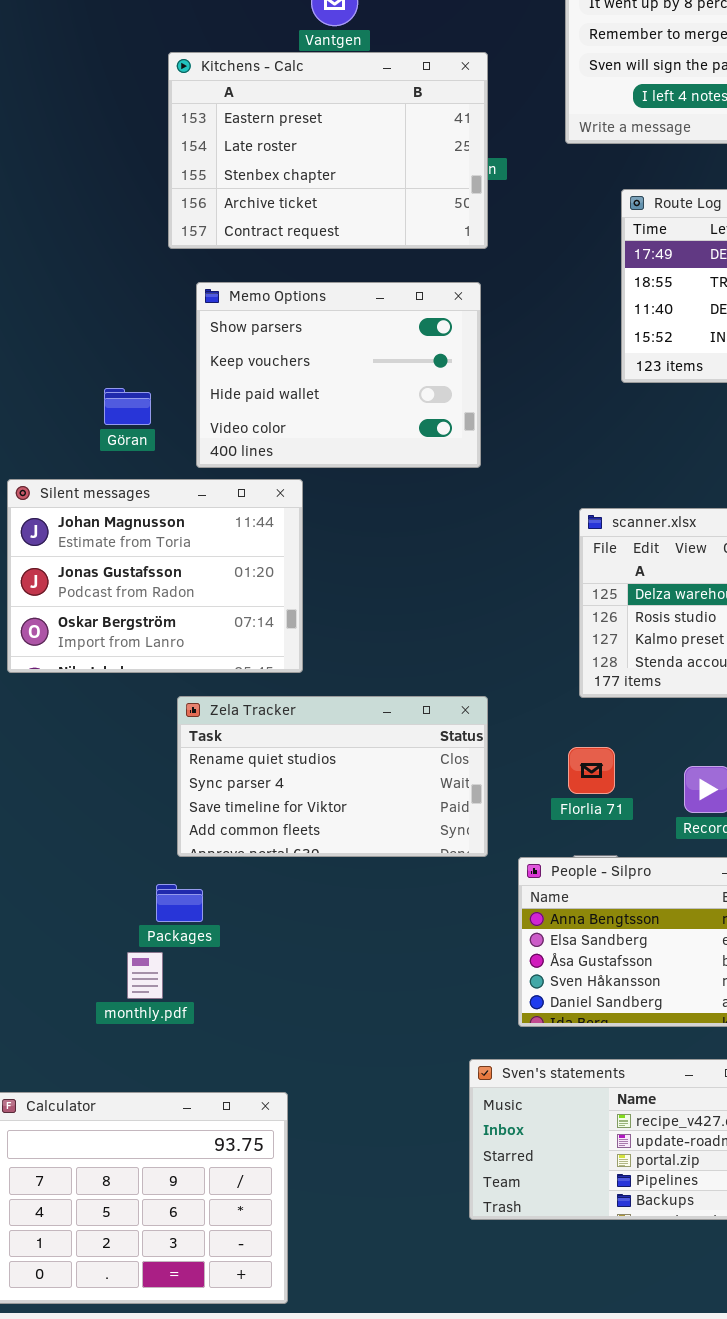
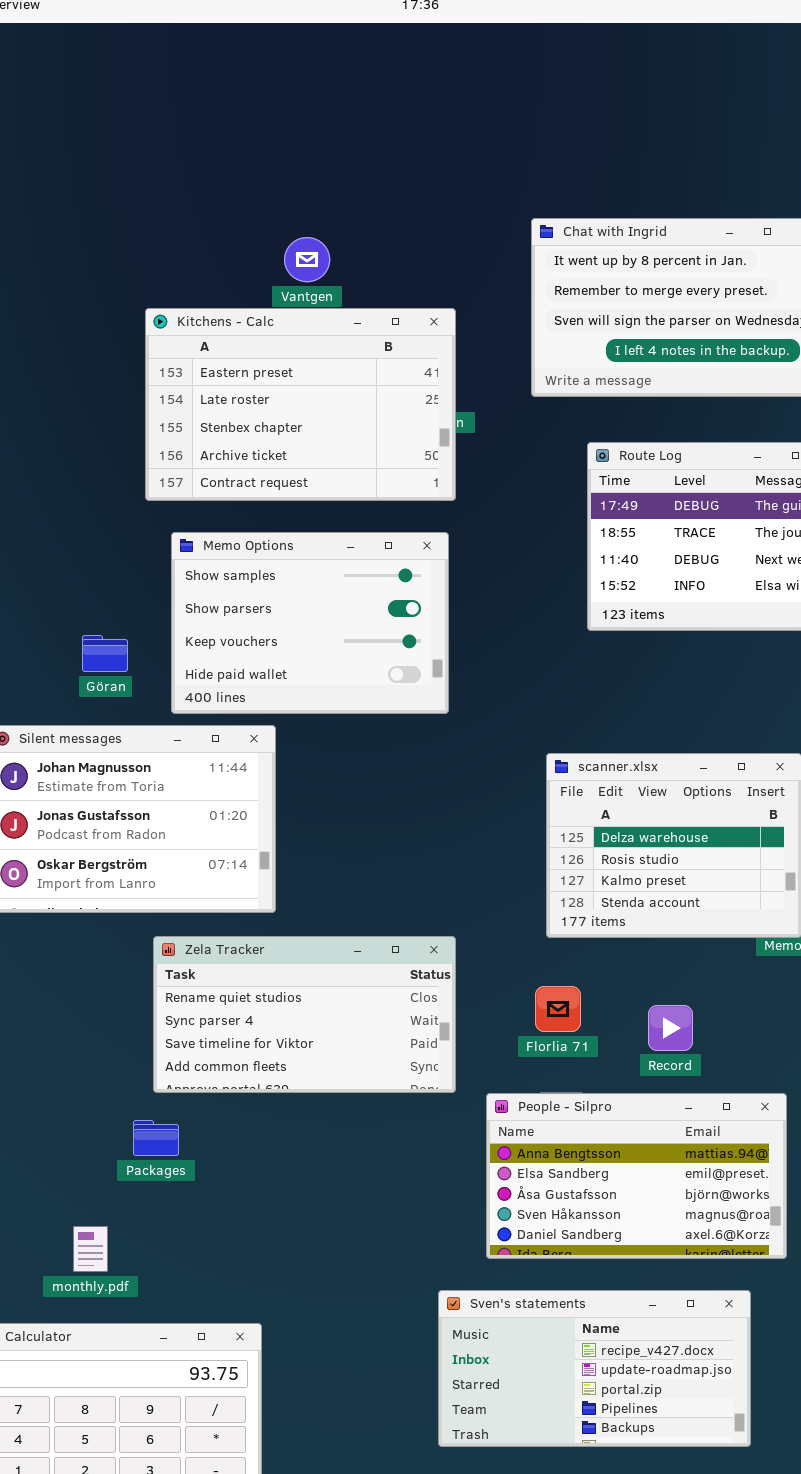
Memo Options: [196,282,481,468] -> [171,532,449,714], scrolled up 1 row
monthly.pdf: [127,952,163,999] -> [73,1226,108,1272], moved

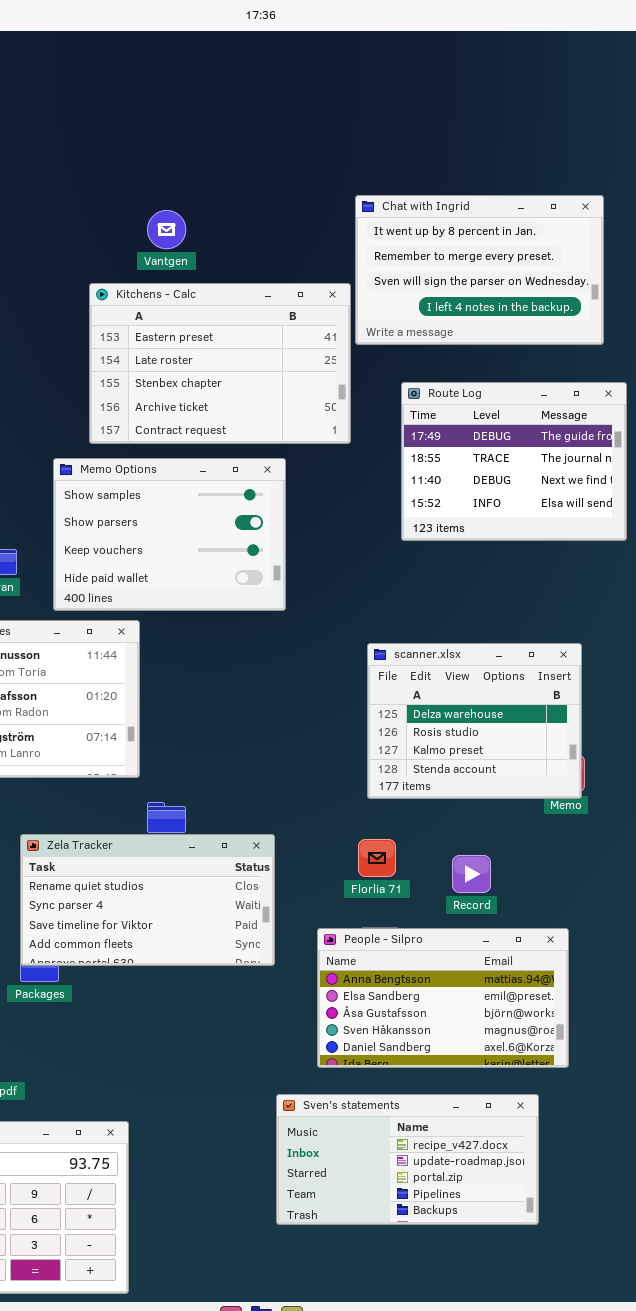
Kitchens - Calc: [145,308,456,501] -> [89,283,351,444], moved
Zela Tracker: [153,936,456,1093] -> [20,834,275,966], moved

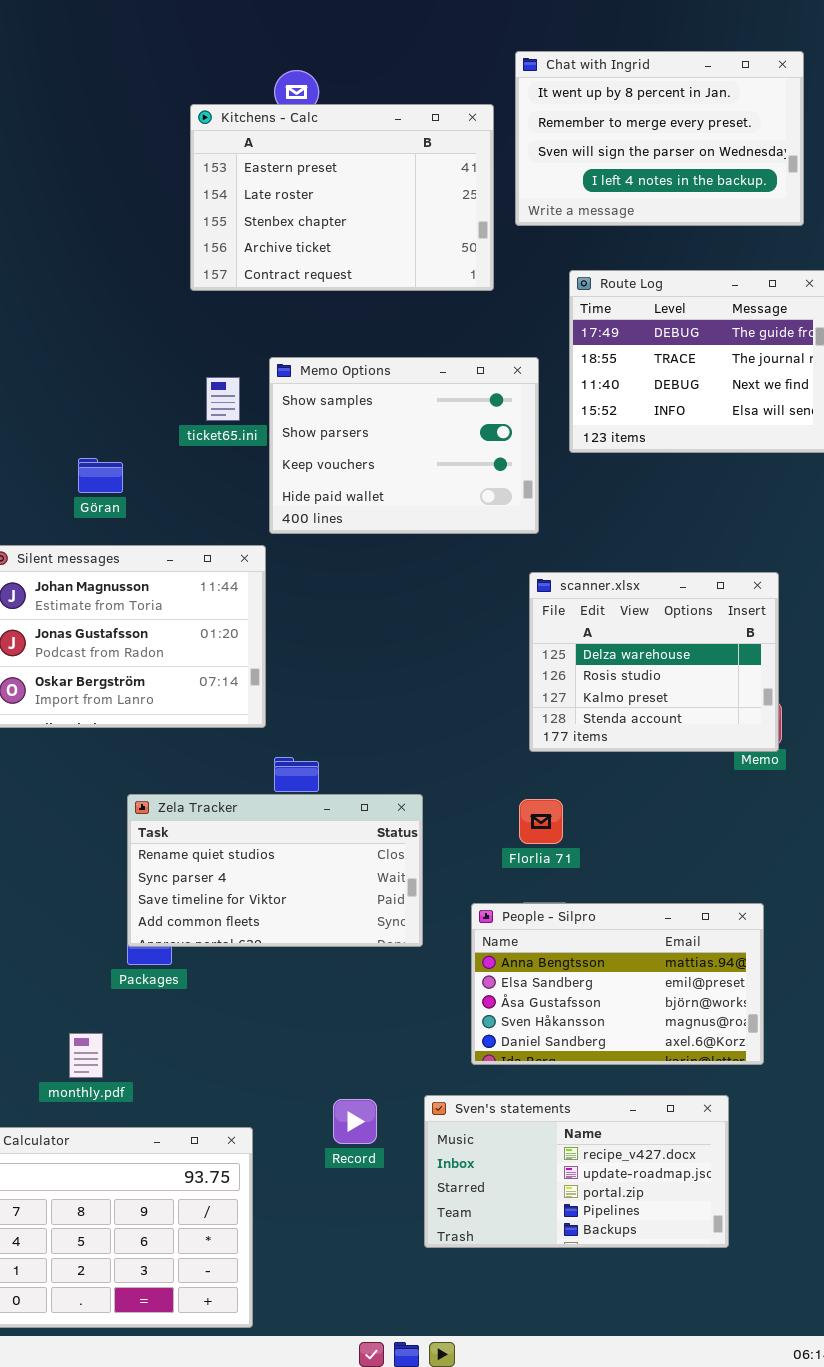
Kitchens - Calc: [89,283,351,444] -> [190,104,494,291], moved
Memo Options: [53,458,286,611] -> [269,357,539,534], moved
Record: [452,855,491,893] -> [333,1099,377,1144], moved

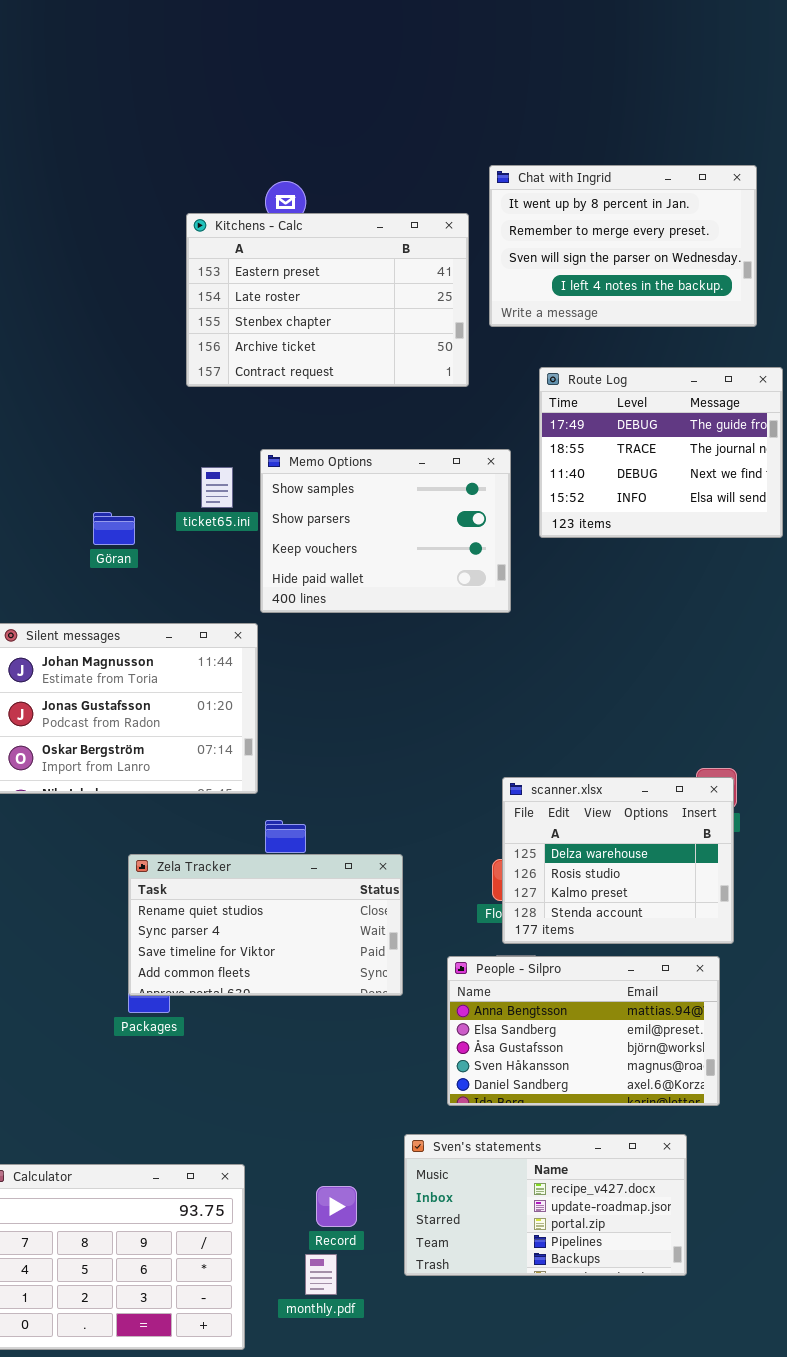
Göran: [78,458,123,493] -> [93,512,135,545], moved
scanner.xlsx: [529,572,779,752] -> [502,777,734,944], moved
monthly.pdf: [69,1033,103,1078] -> [305,1254,337,1295], moved
Record: [333,1099,377,1144] -> [316,1186,357,1227], moved

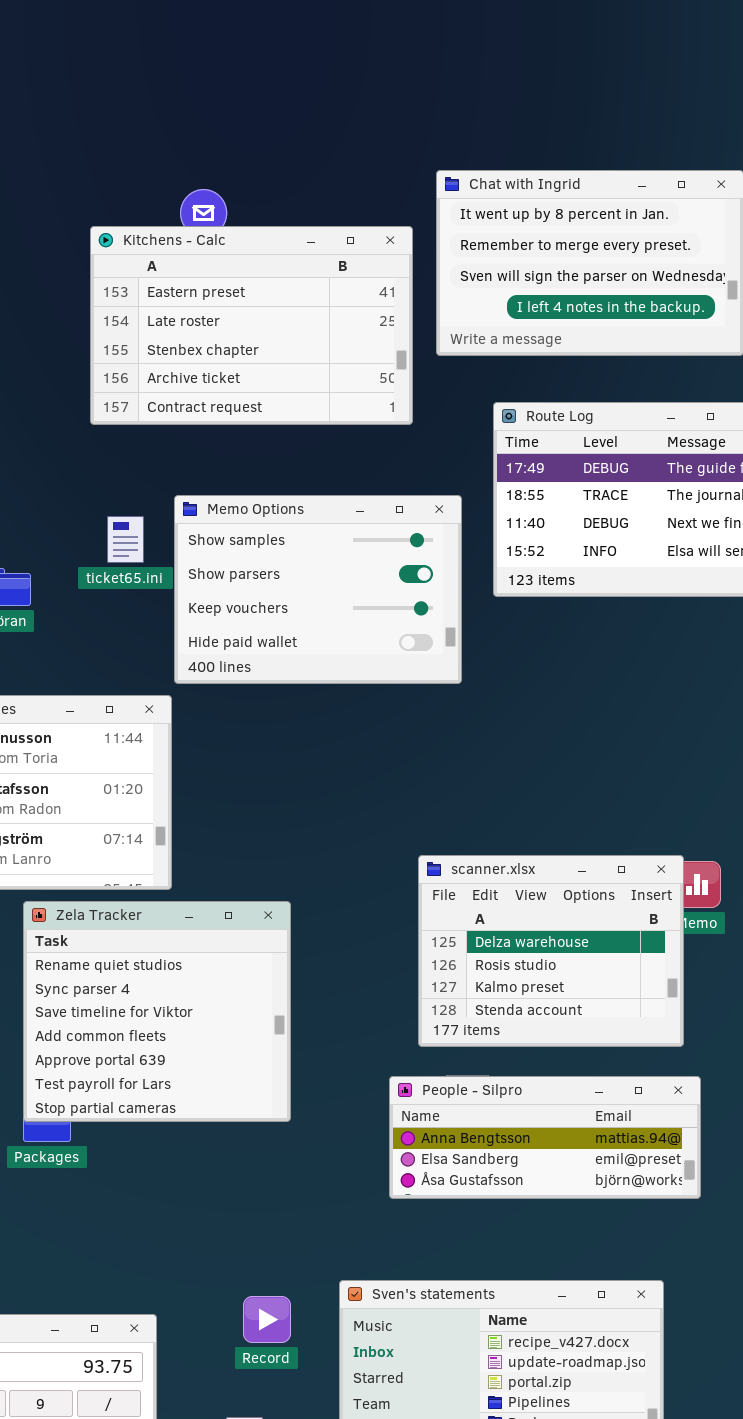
scanner.xlsx: [502,777,734,944] -> [418,855,684,1047], moved
Zela Tracker: [128,854,403,996] -> [23,901,291,1122], resized
People - Silpro: [447,956,720,1106] -> [389,1076,701,1199], resized
Record: [316,1186,357,1227] -> [243,1296,291,1343], moved

